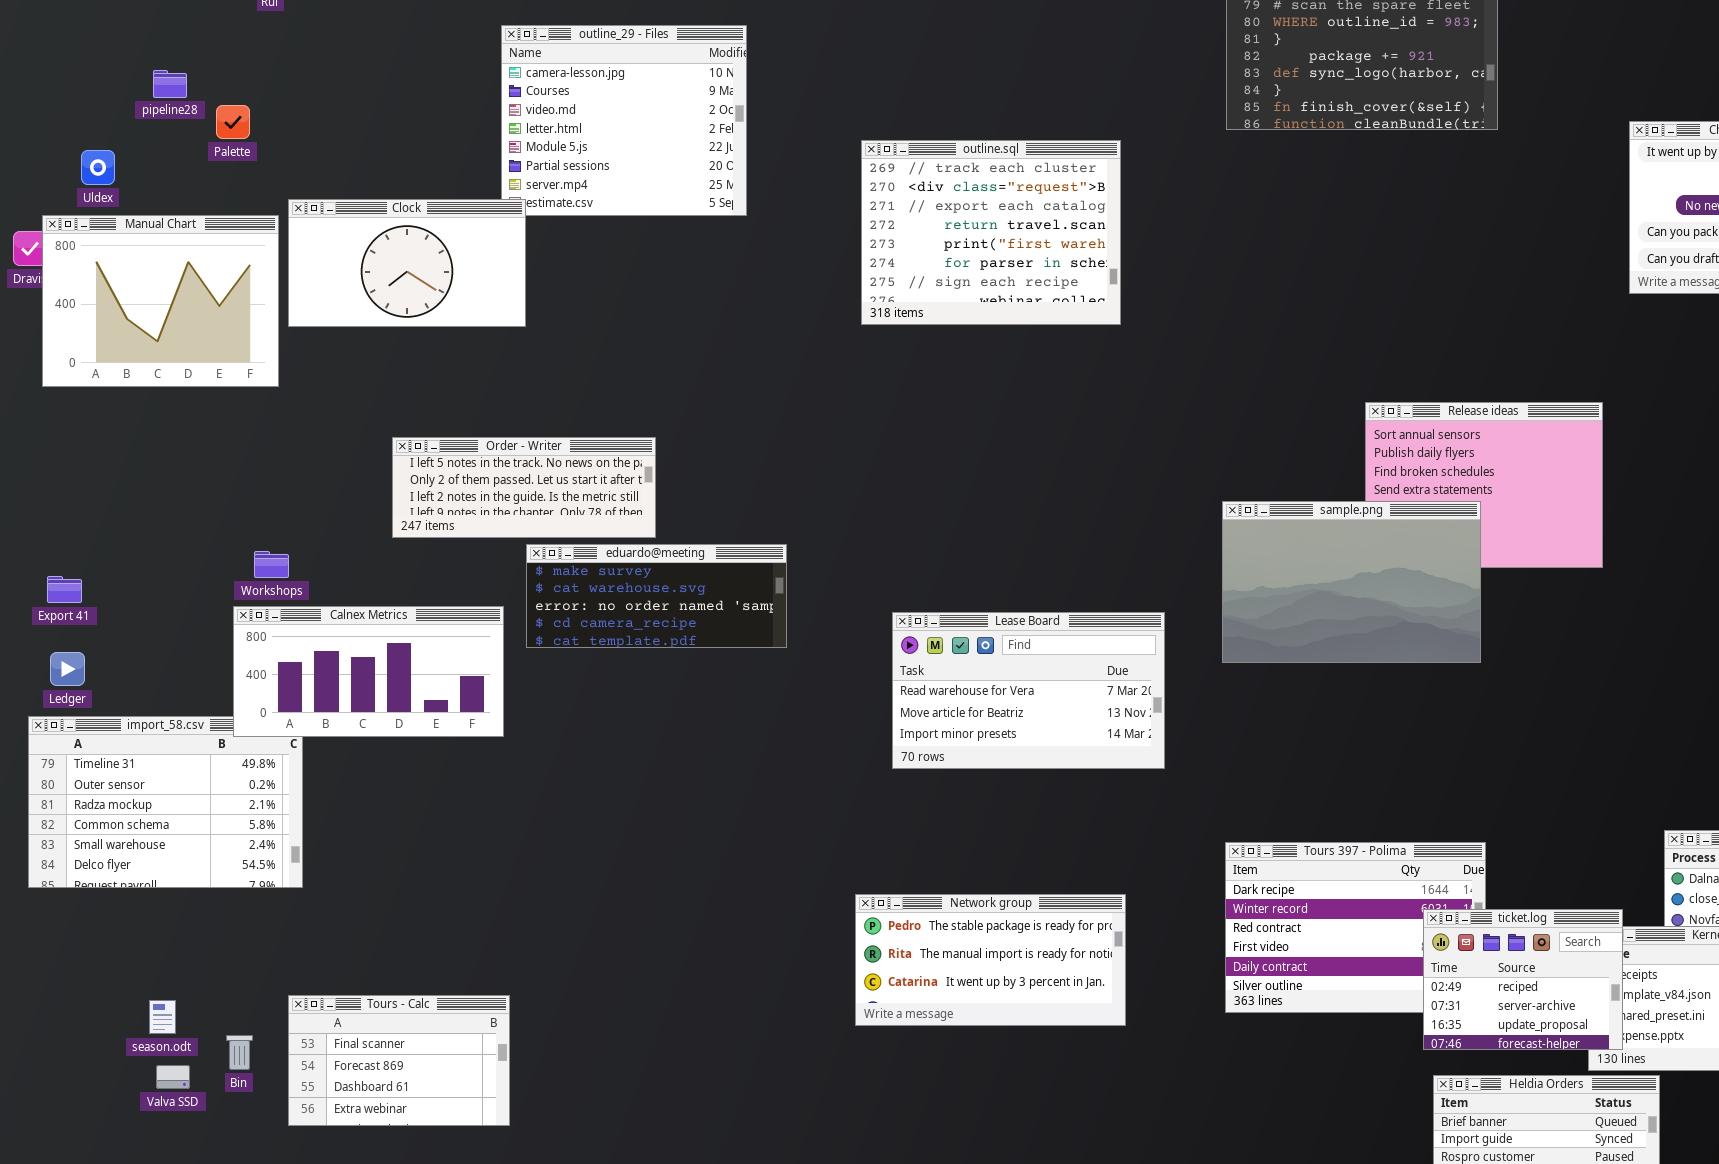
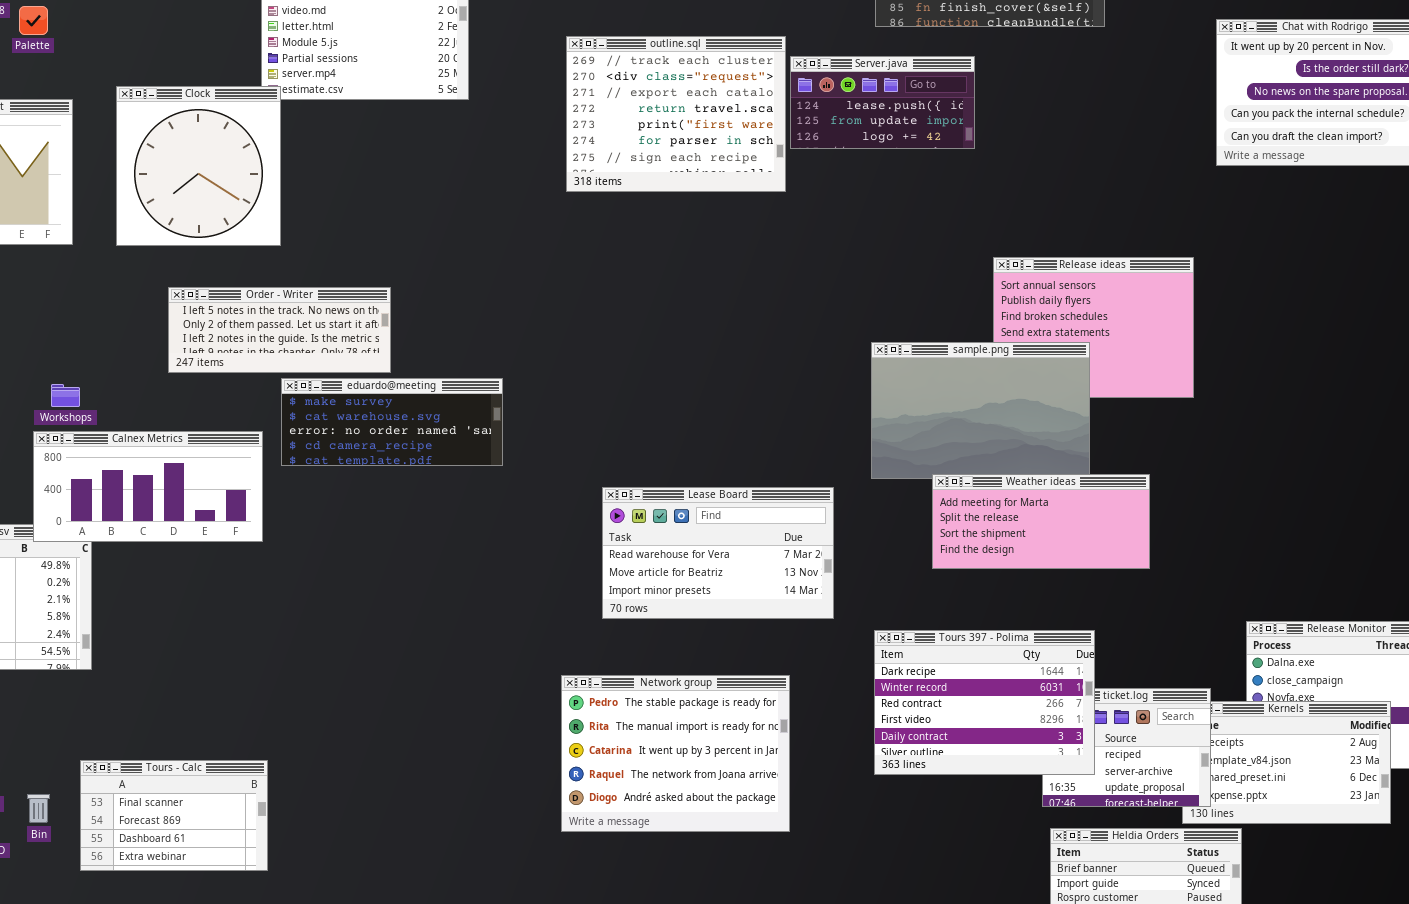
Server.java: none -> [790,56,975,149], opened
Clock: [288,199,526,327] -> [116,86,281,246], resized
Lease Board: [892,612,1165,769] -> [602,487,834,619], moved
Weather ideas: none -> [932,474,1150,569], opened
Tours 397 - Polima: [1225,842,1486,1013] -> [874,630,1095,775], raised
Network group: [855,894,1126,1026] -> [561,675,790,832], resized

